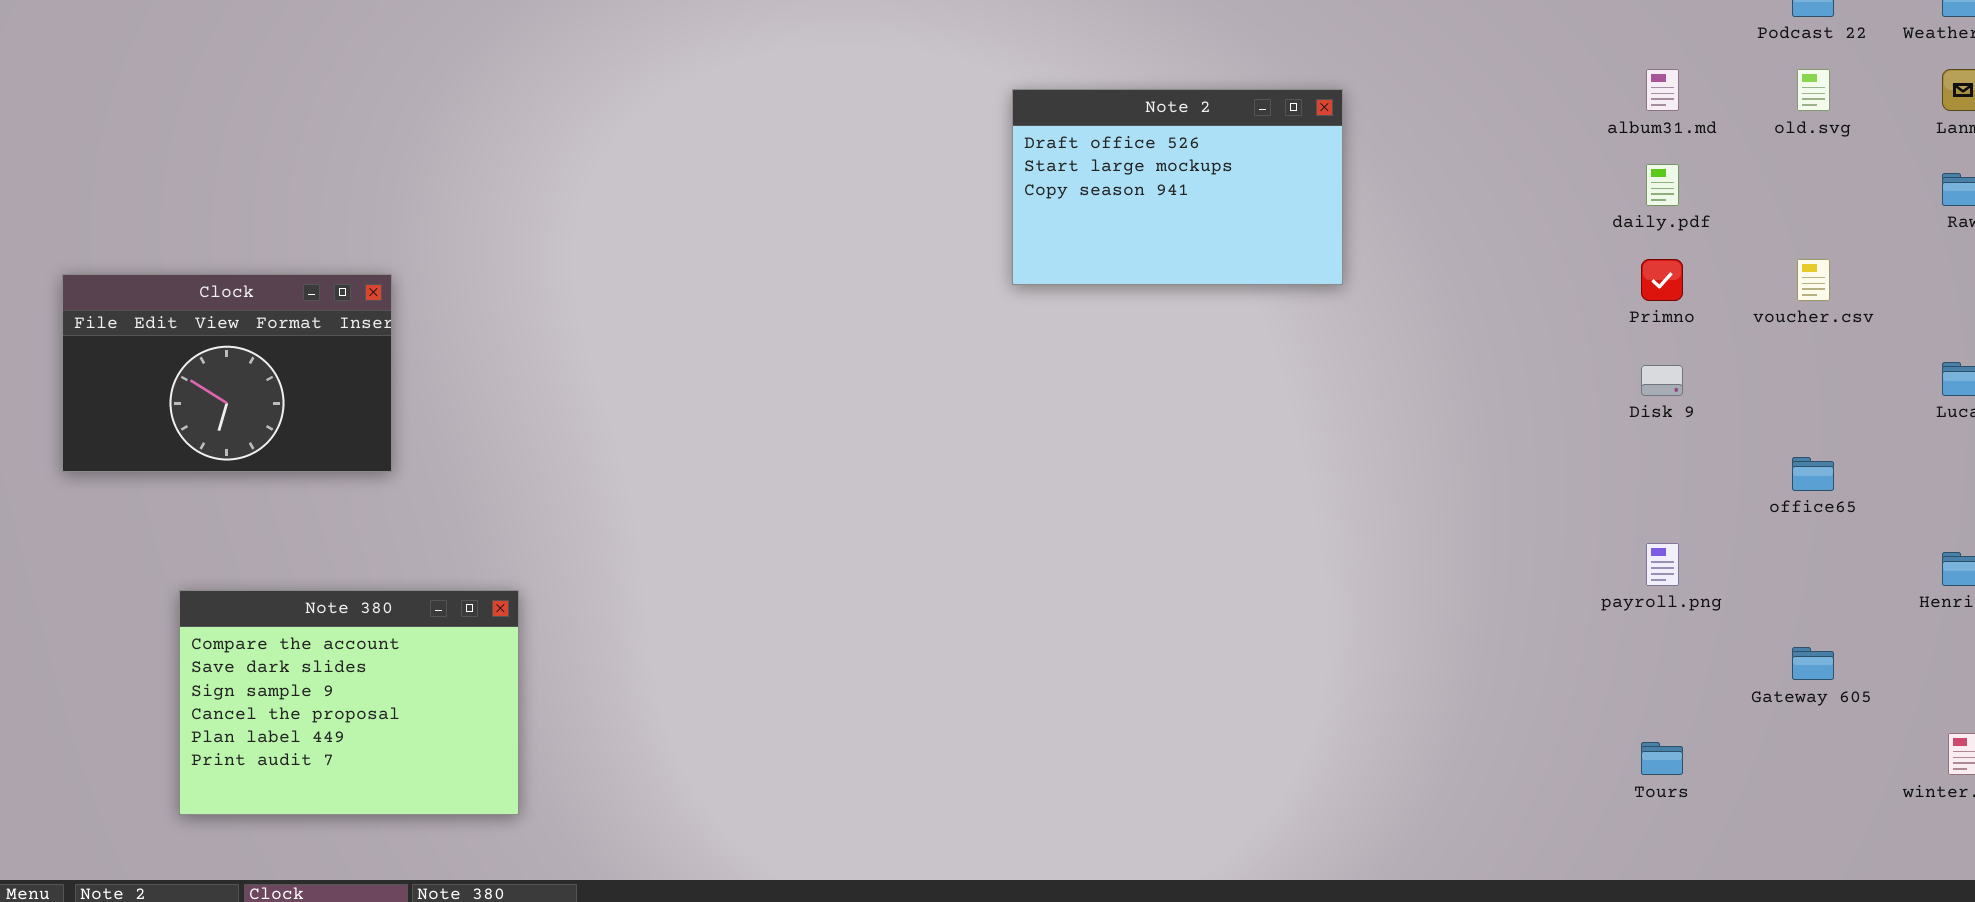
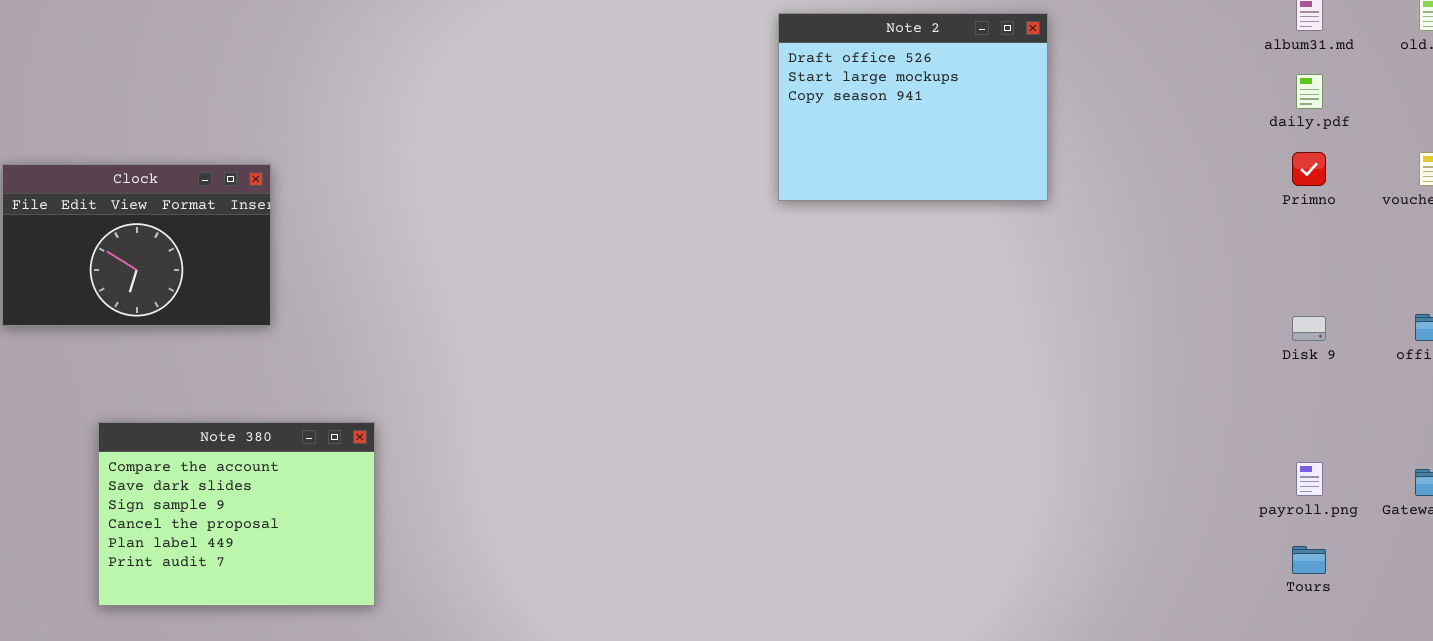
Note 2: [1012,89,1343,285] -> [778,13,1048,201], resized
Disk 9: [1641,365,1683,396] -> [1292,316,1326,341], moved
payroll.png: [1646,543,1679,586] -> [1296,462,1323,496], moved

